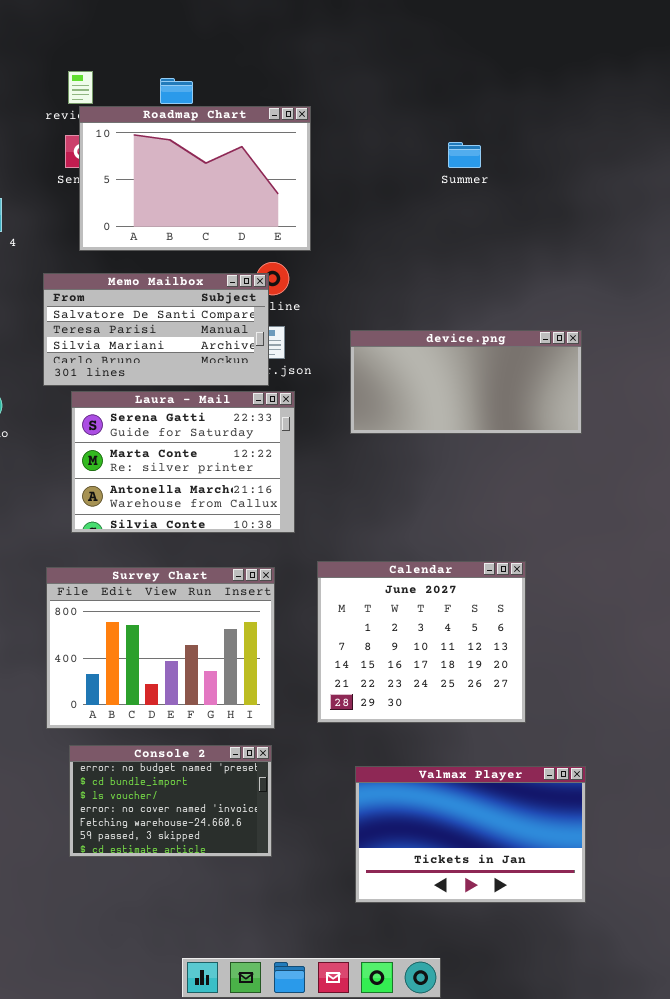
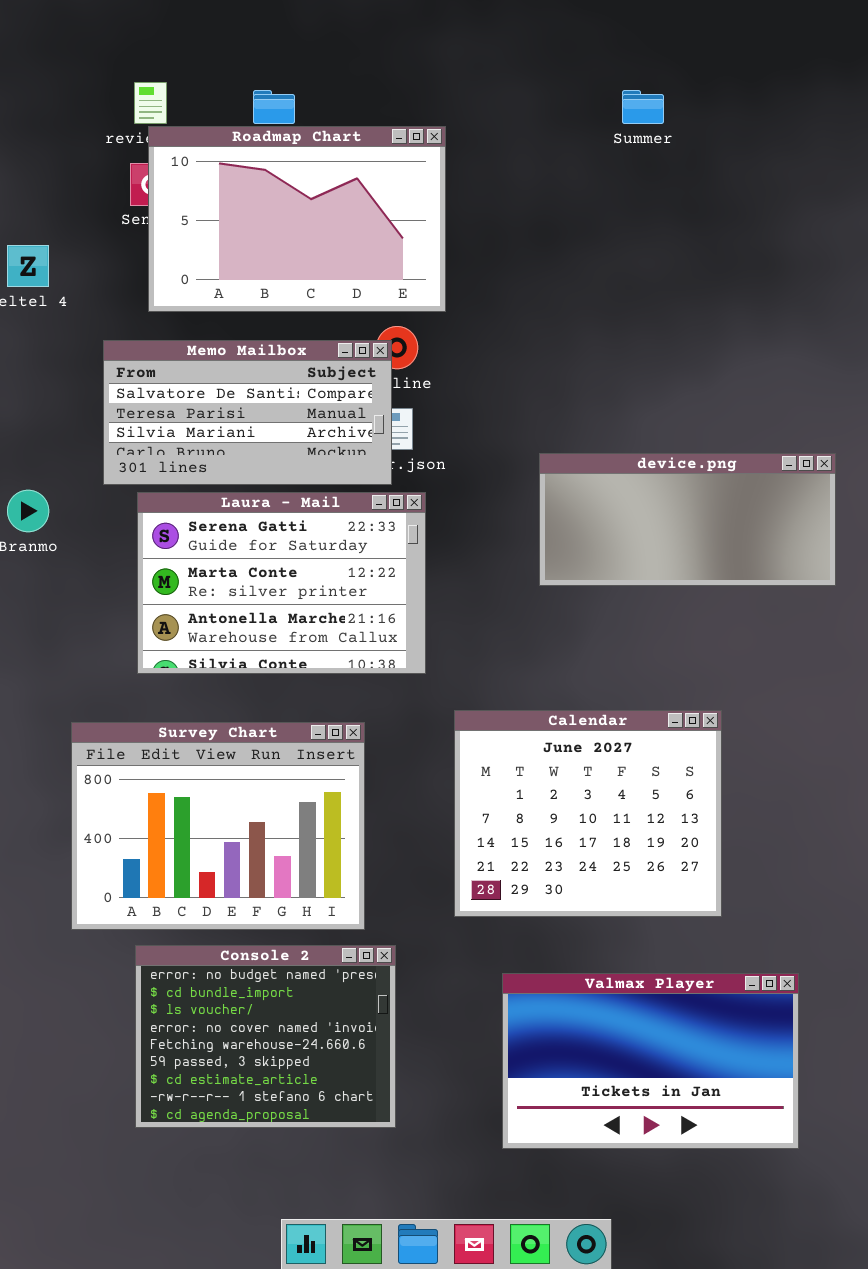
Summer: [448,142,481,168] -> [622,90,664,124], moved
device.png: [350,330,582,434] -> [539,453,836,586], moved
Survey Chart: [46,567,275,729] -> [71,722,365,930], moved
Console 2: [69,745,272,857] -> [135,945,396,1128], resized

